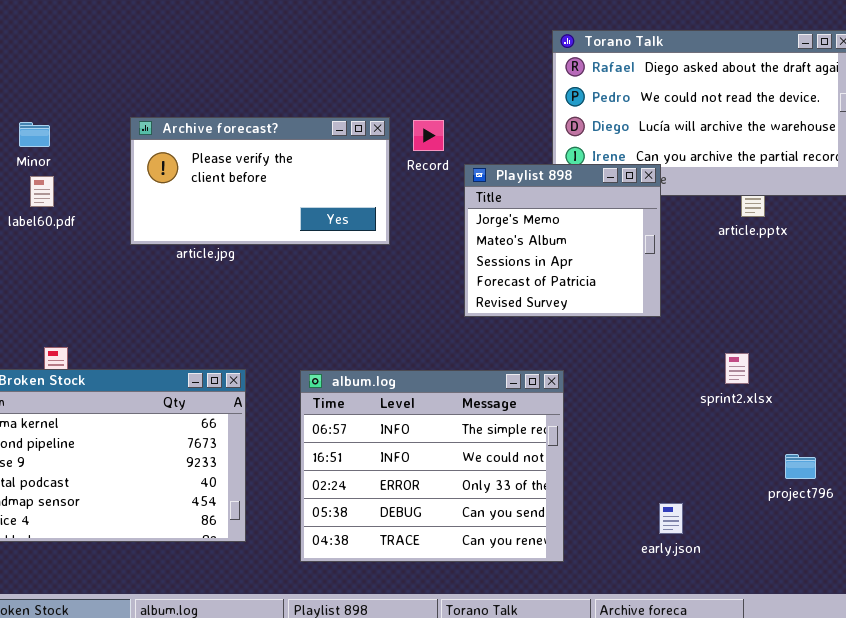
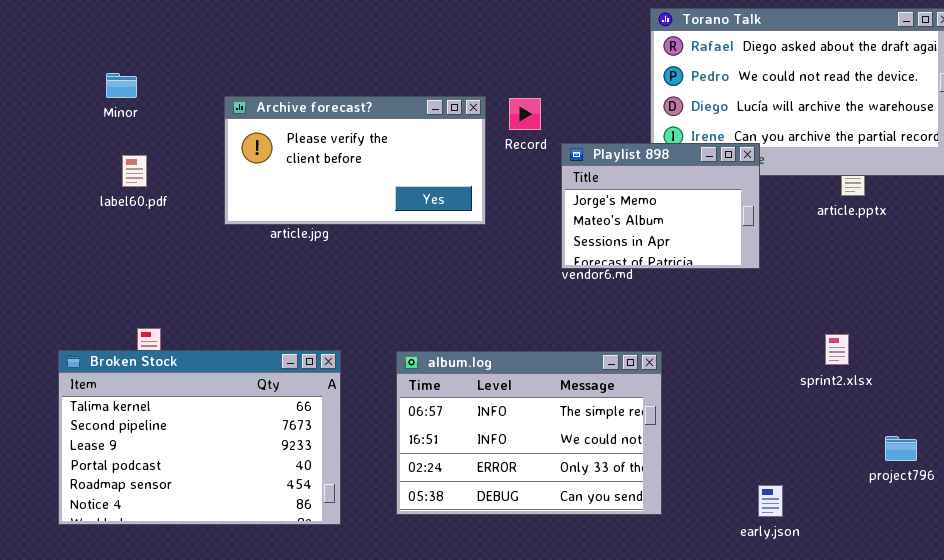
Minor: [19,122,50,147] -> [106,73,137,98], moved
Playlist 898: [464,164,661,317] -> [561,143,760,269], resized
album.log: [300,370,564,562] -> [396,351,662,515], resized

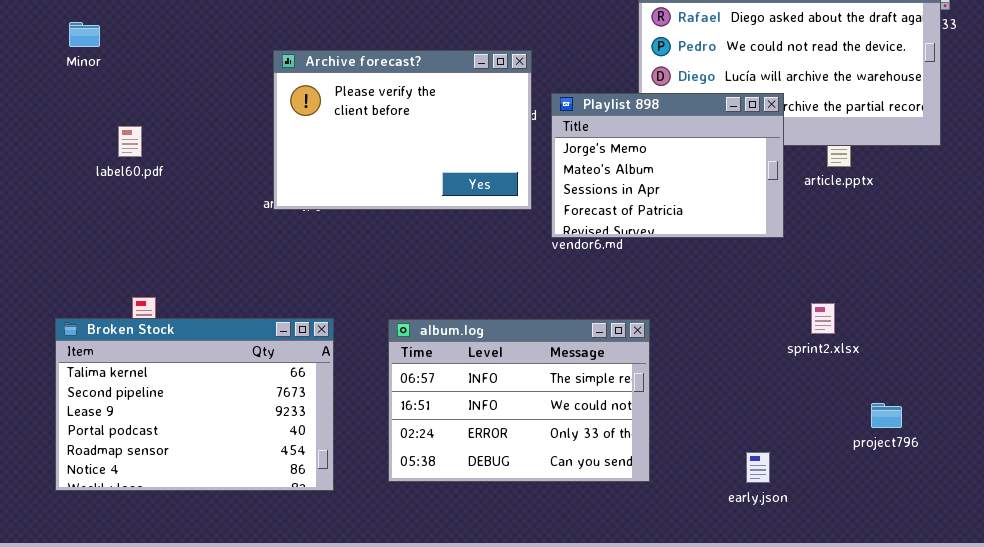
Minor: [106,73,137,98] -> [69,22,100,47], moved
Archive forecast?: [224,96,486,225] -> [273,50,532,210], moved, resized
Playlist 898: [561,143,760,269] -> [551,93,784,238], resized

